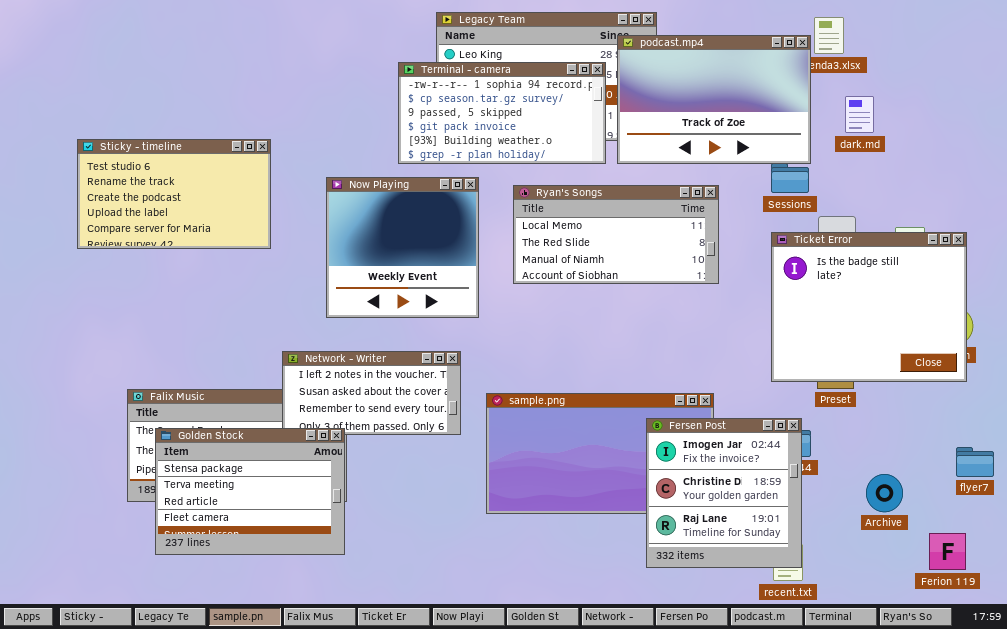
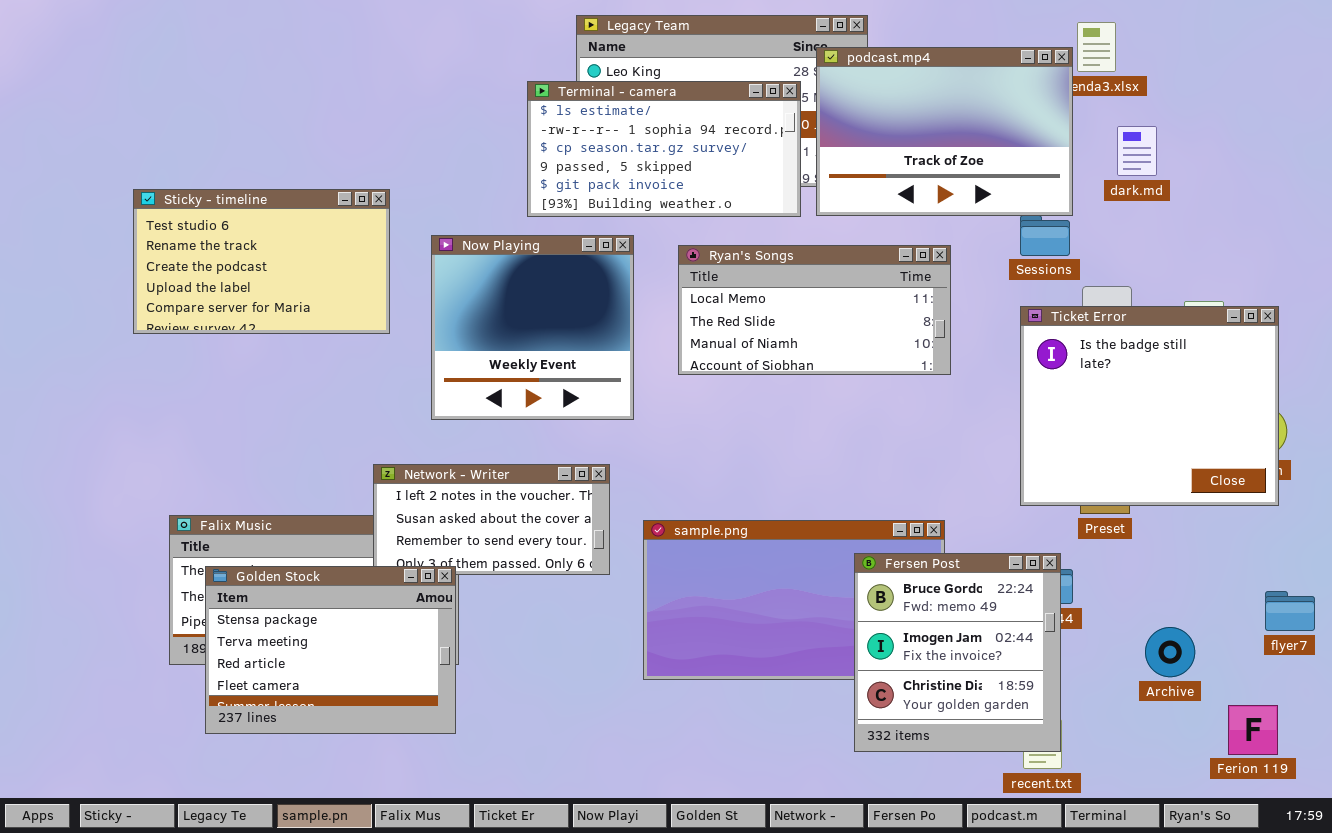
Terminal - camera: [398,62,606,164] -> [527,81,801,217], scrolled up 1 row
Sticky - timeline: [77,139,271,249] -> [133,189,390,334], moved
Fersen Post: [646,418,802,568] -> [854,553,1061,752], scrolled up 1 row

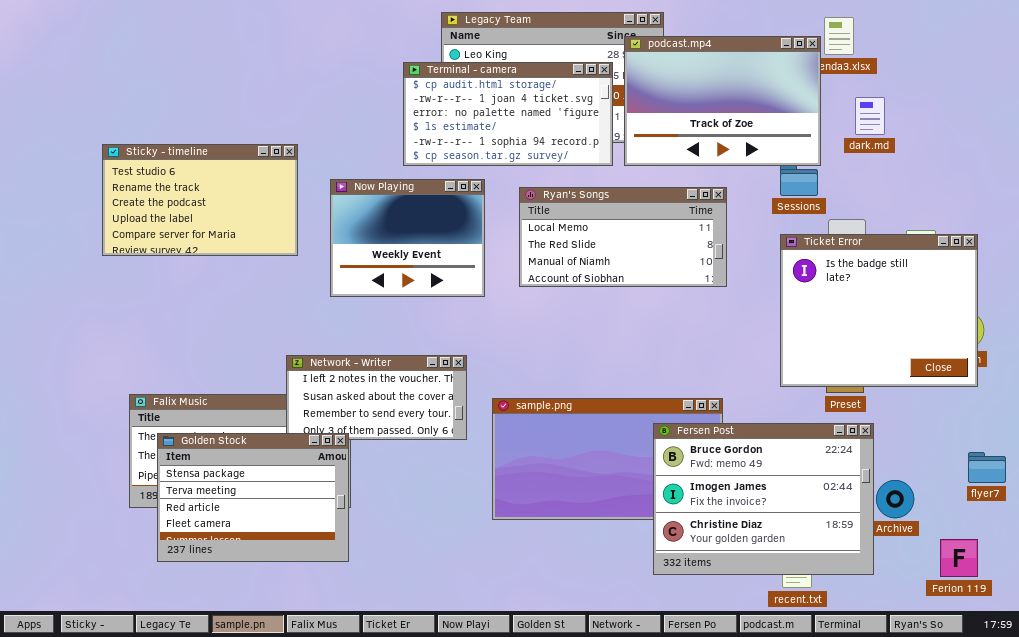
Terminal - camera: [527,81,801,217] -> [403,62,613,166], scrolled up 3 rows
Now Playing: [431,235,634,420] -> [330,179,485,297], resized
Fersen Post: [854,553,1061,752] -> [653,423,874,575], resized

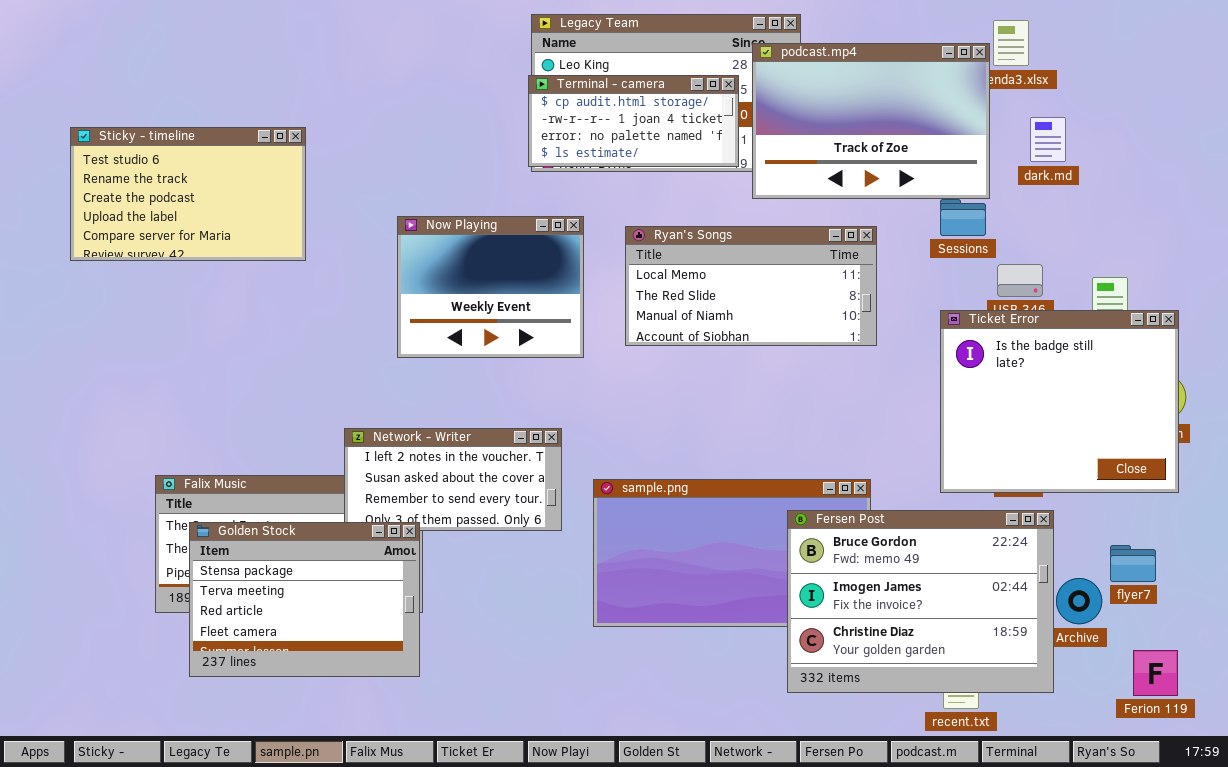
Terminal - camera: [403,62,613,166] -> [528,75,739,167], resized
Sticky - timeline: [102,144,298,256] -> [70,127,306,261], moved
Ticket Error: [780,234,978,387] -> [940,310,1179,493], moved
flyer7: [968,452,1006,483] -> [1110,545,1156,582], moved

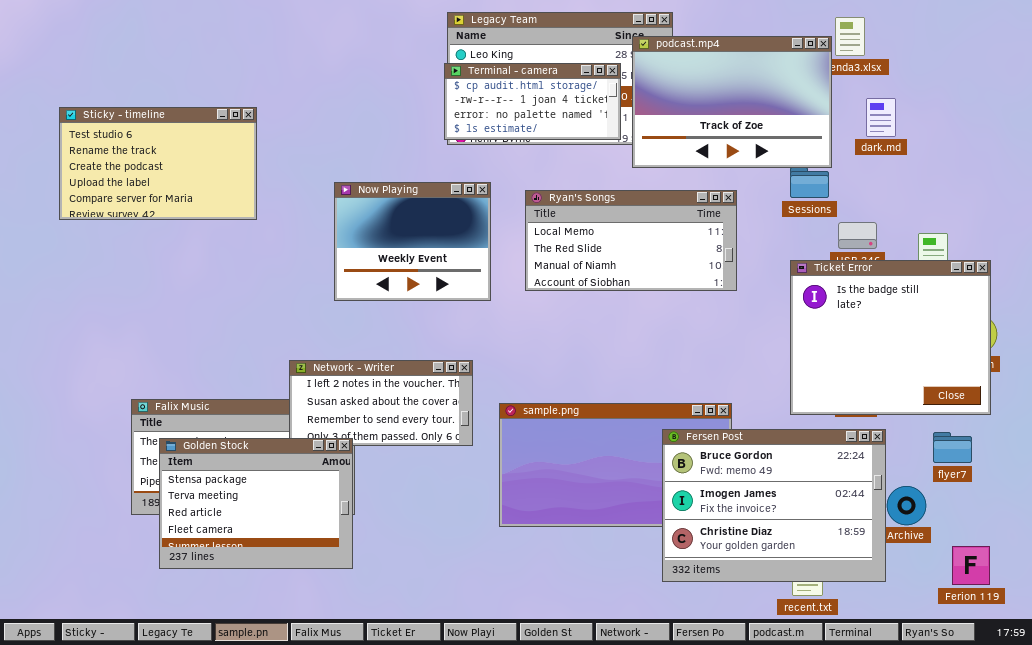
flyer7: [1110,545,1156,582] -> [933,432,972,463], moved

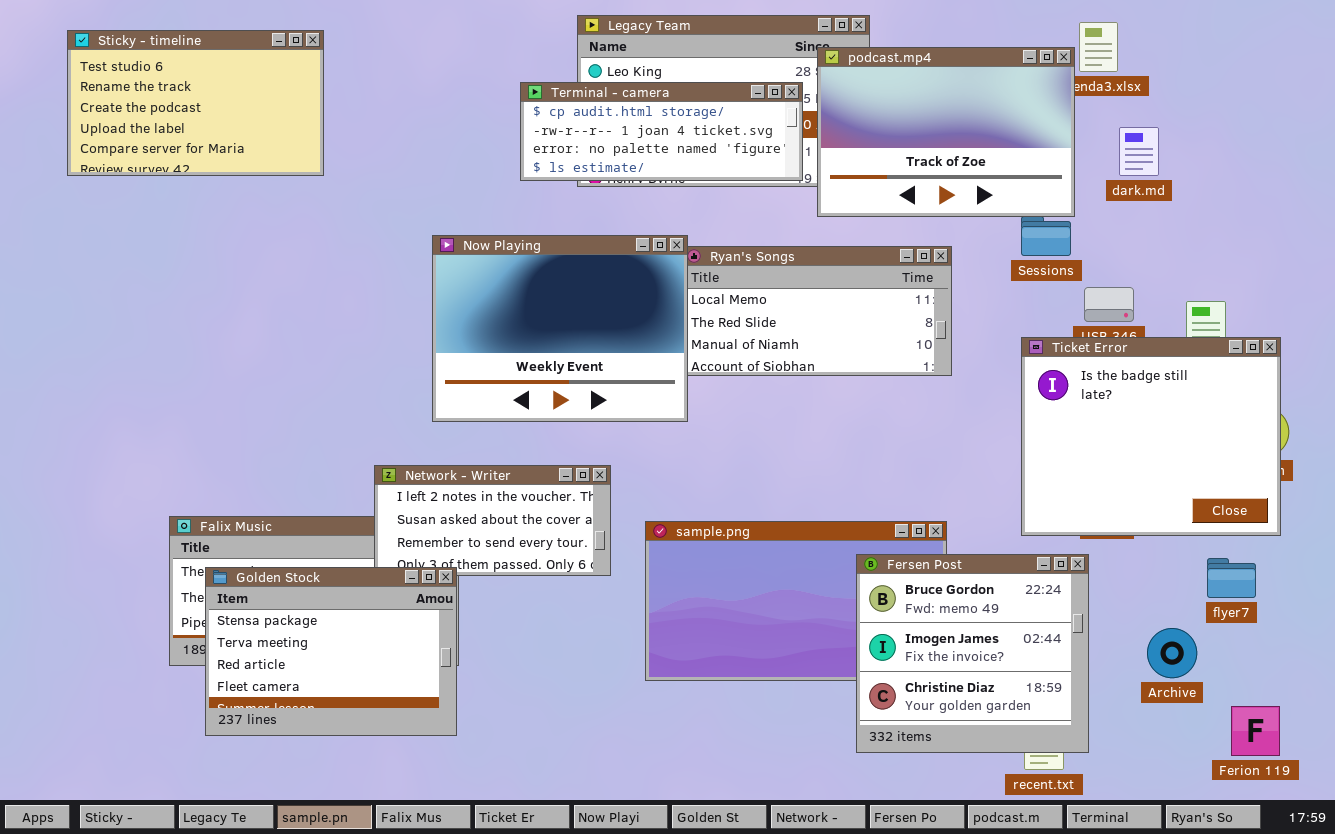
Terminal - camera: [444,63,621,140] -> [520,82,803,181], resized
Sticky - timeline: [59,107,257,220] -> [67,30,324,176], moved
Now Playing: [334,182,491,301] -> [432,235,688,422], resized
Fersen Post: [662,429,886,582] -> [856,554,1089,753], resized

